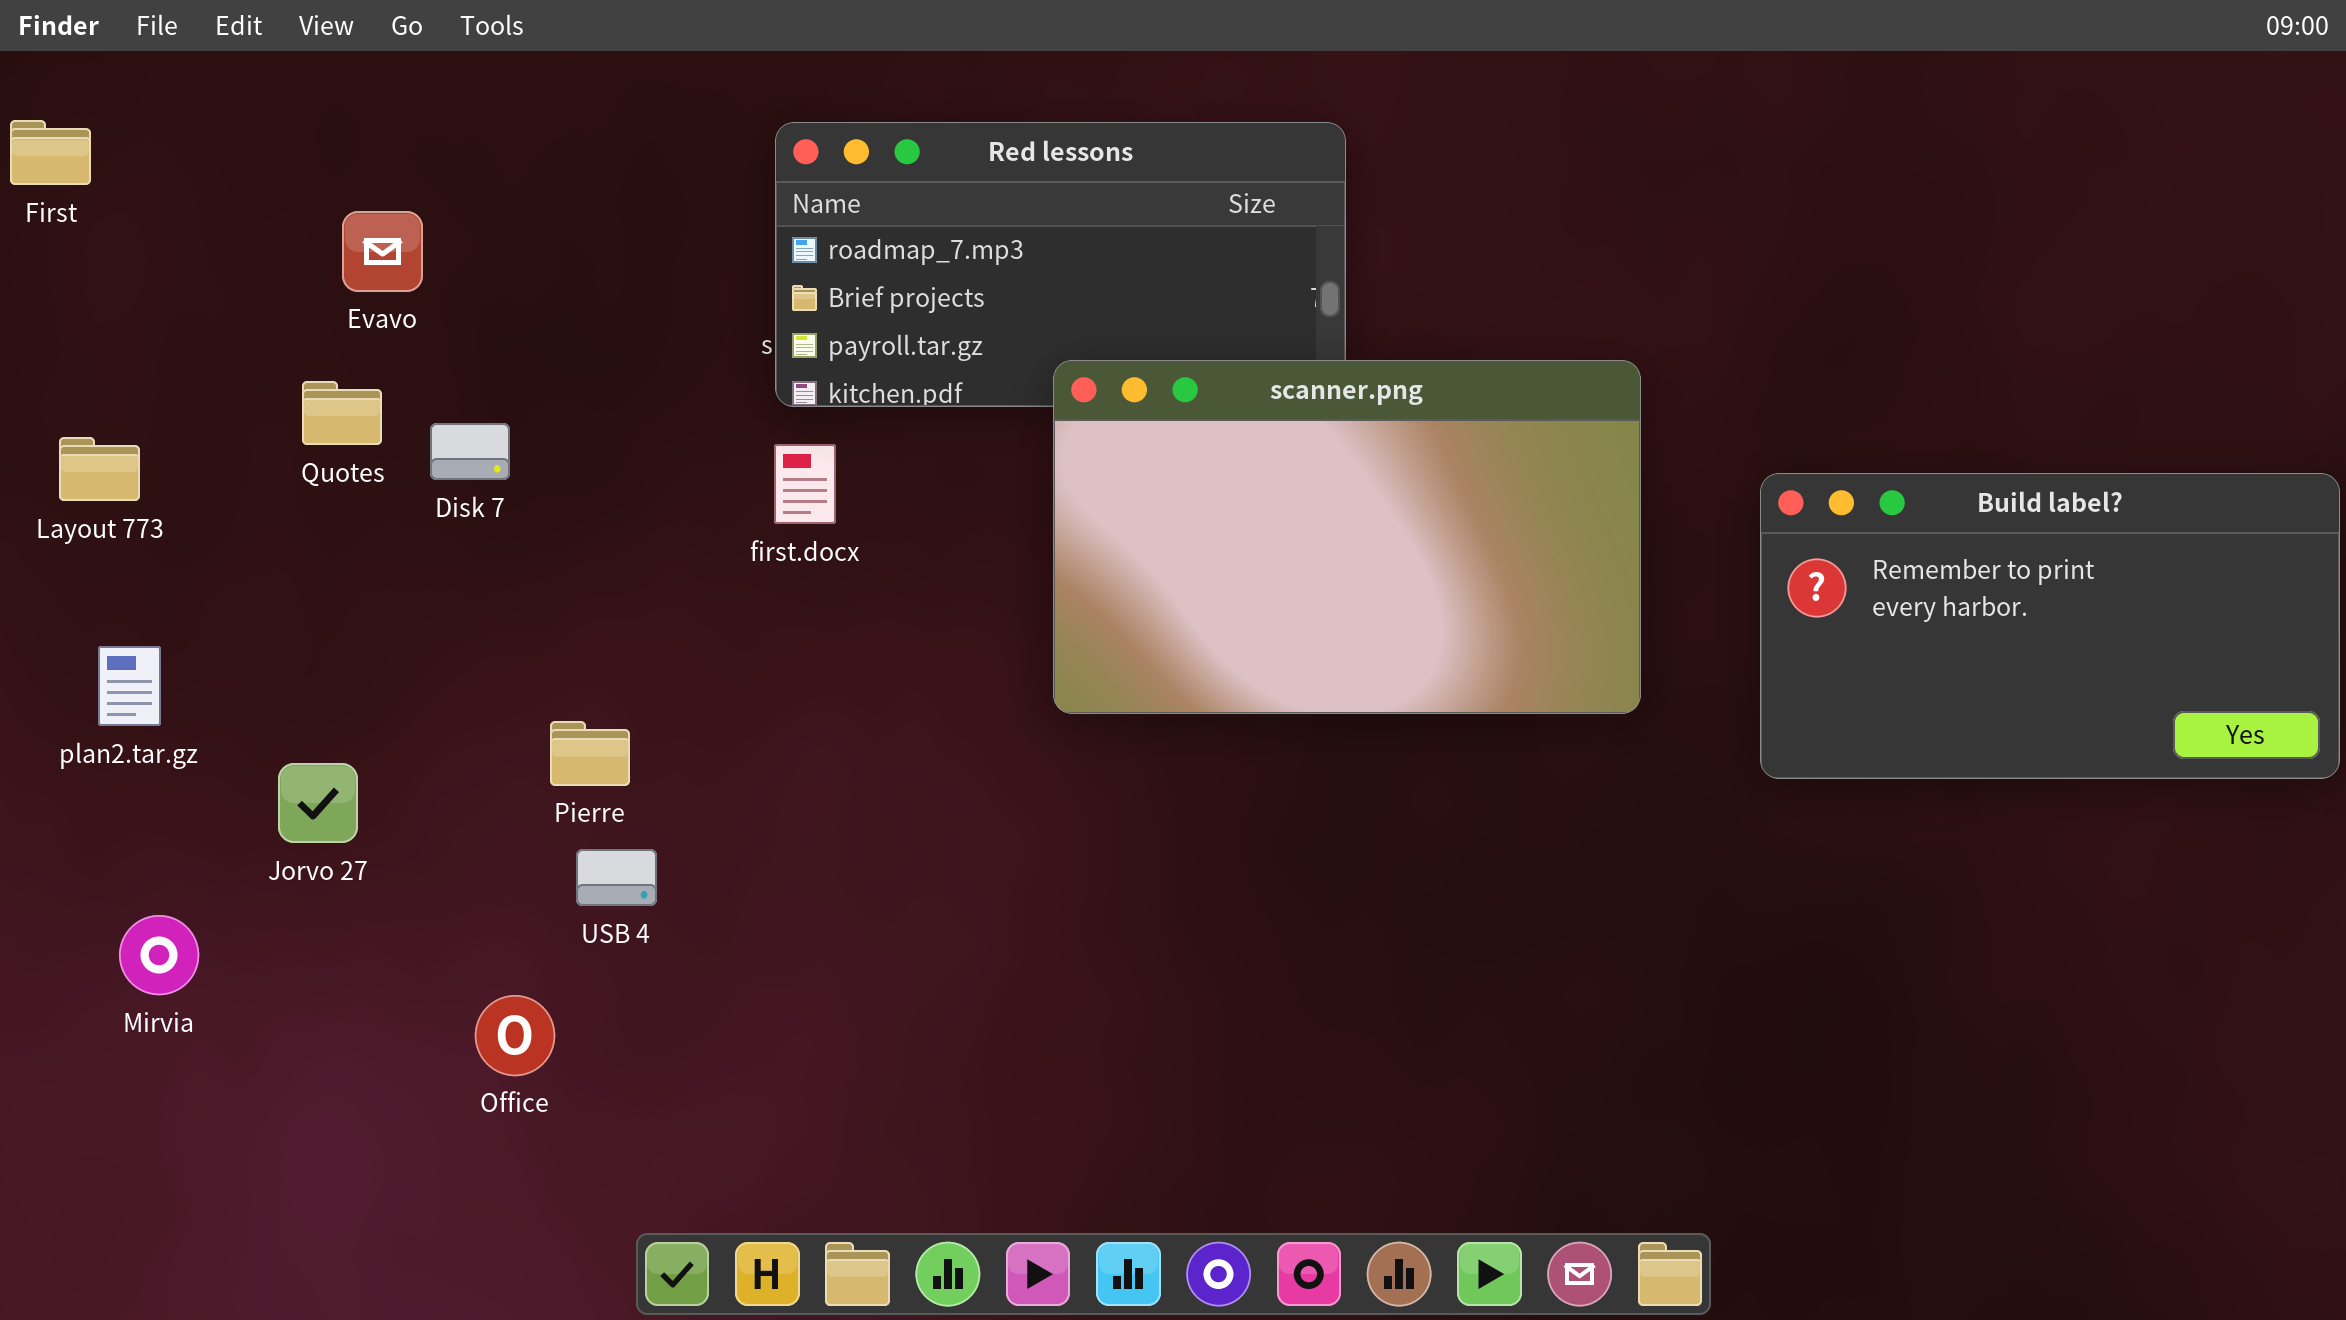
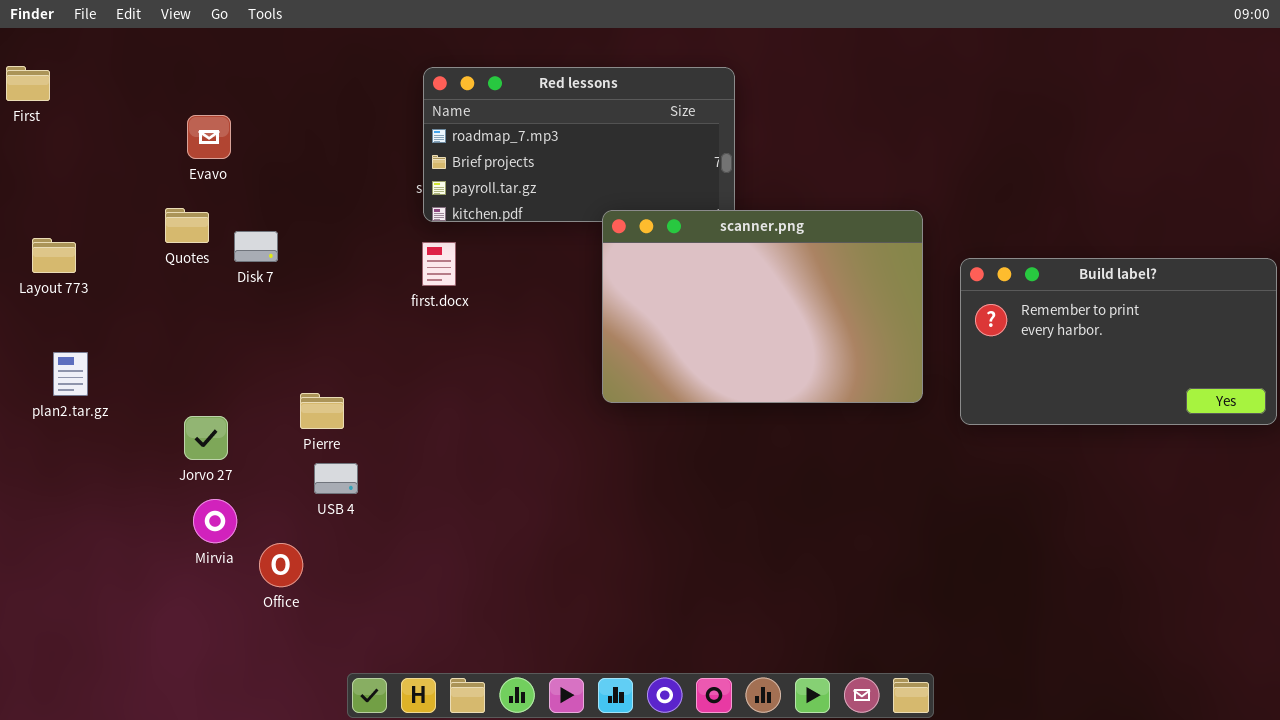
scanner.png: [1053,360,1641,714] -> [602,210,923,403], moved
Jorvo 27: [278,763,358,843] -> [184,416,228,460], moved
Mirvia: [119,915,199,995] -> [193,499,237,543], moved

